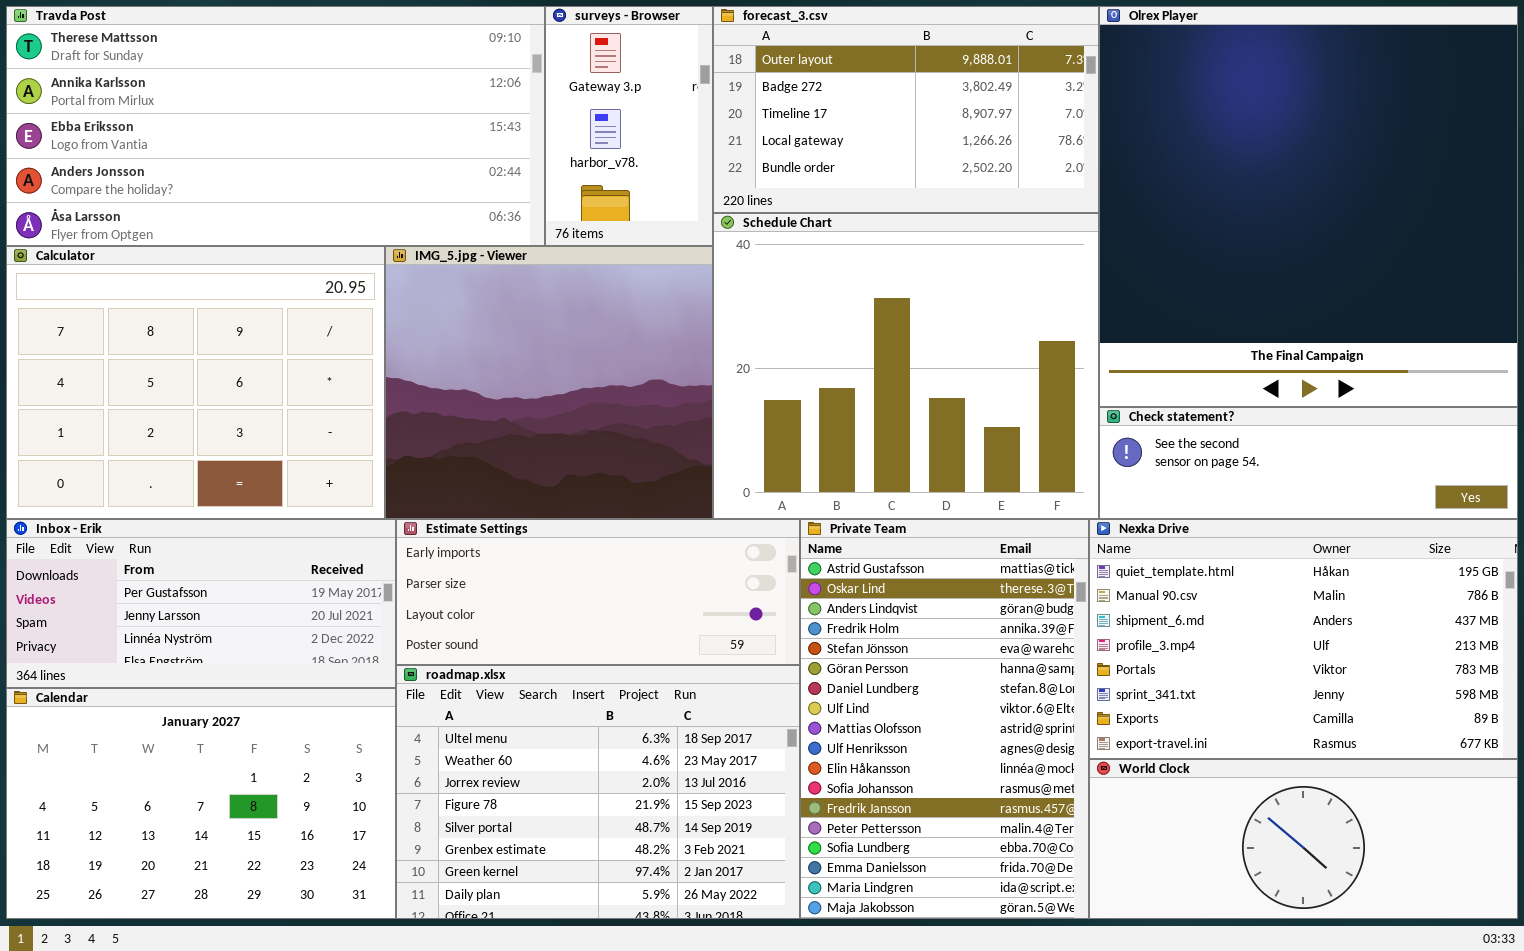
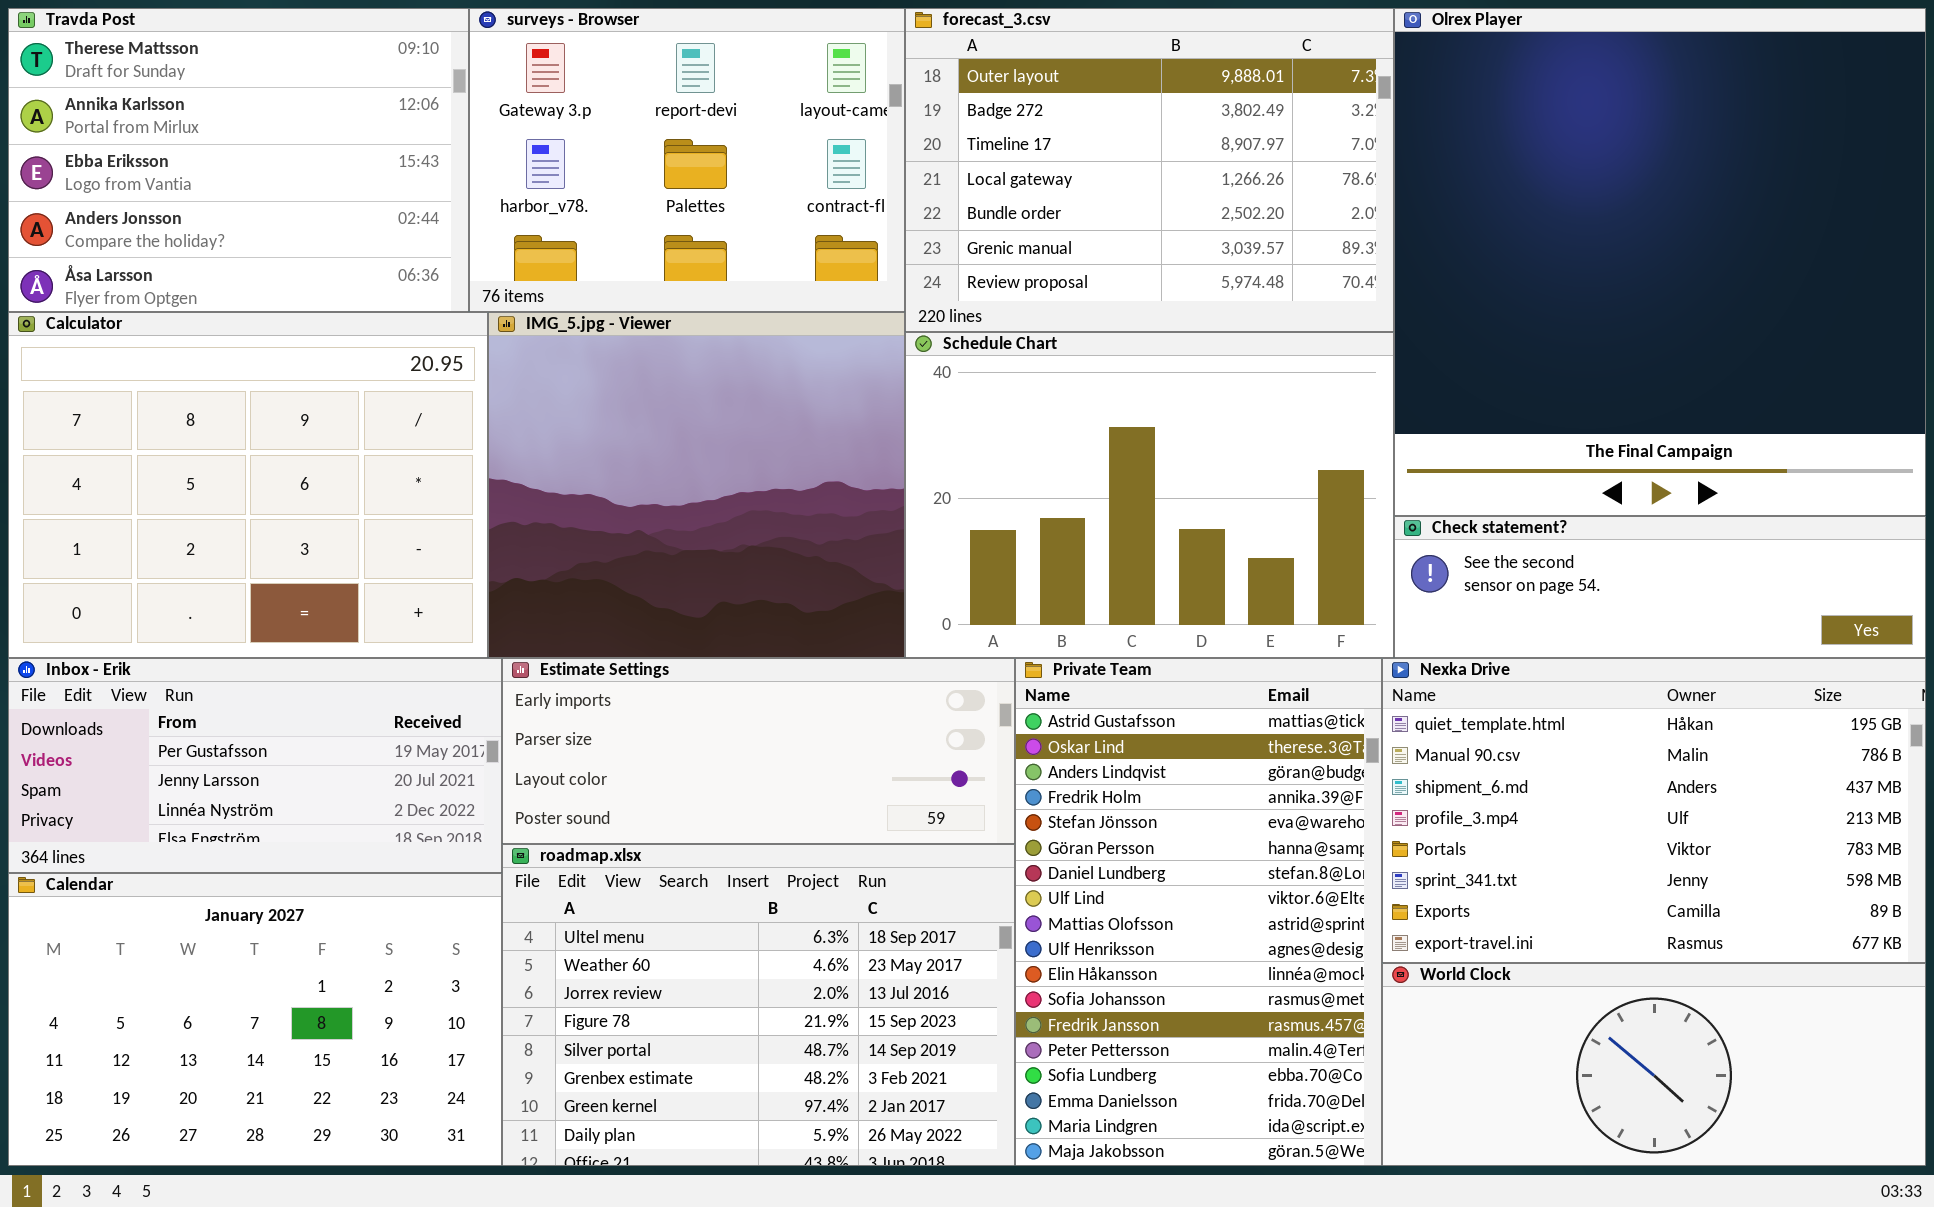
Travda Post: [6,6,545,246] -> [8,8,469,312], resized
surveys - Browser: [545,6,713,246] -> [469,8,905,312], resized
forecast_3.csv: [713,6,1099,213] -> [905,8,1394,332], resized
Schedule Chart: [713,213,1099,519] -> [905,332,1394,658], resized

